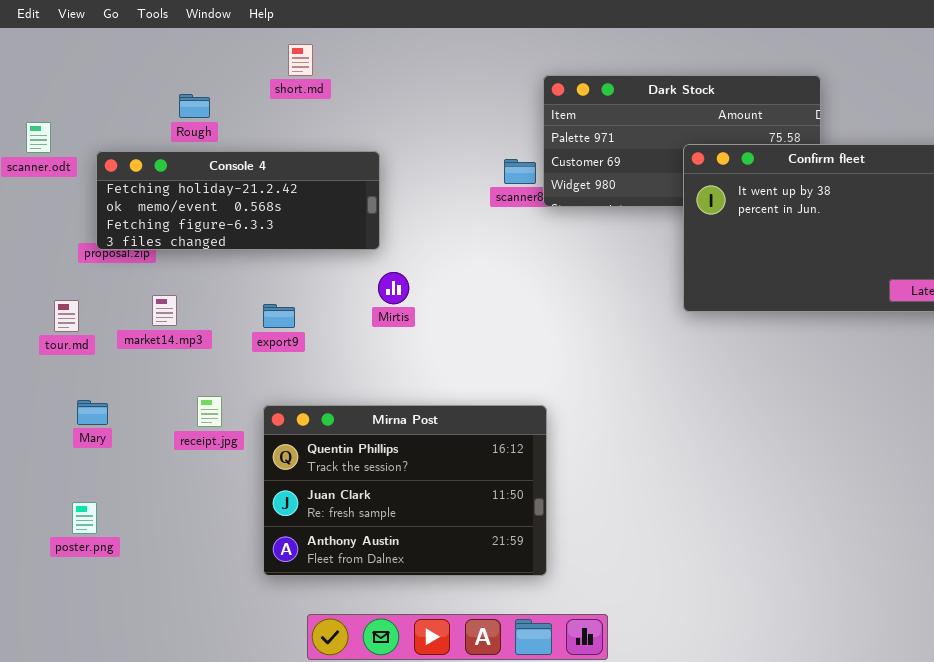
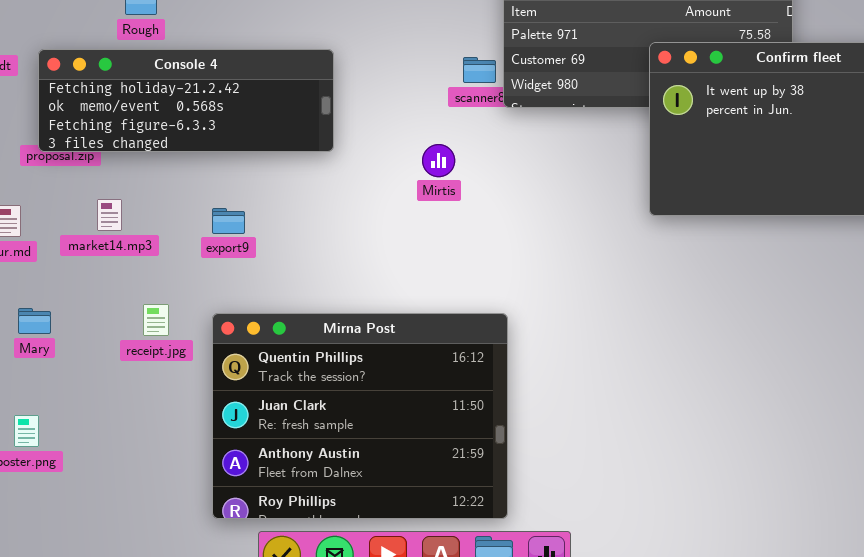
Mirtis: [378,272,409,304] -> [422,144,455,177], moved
Mirna Post: [263,405,547,576] -> [212,313,508,519], resized

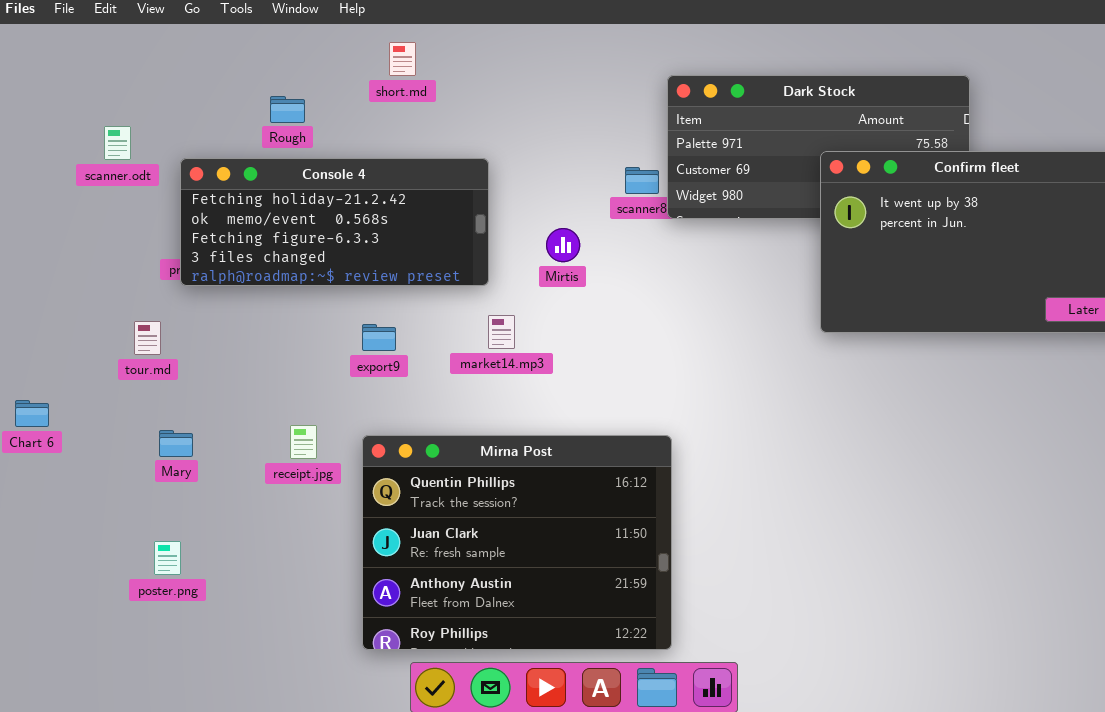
Console 4: [38,49,334,152] -> [180,158,489,286], resized
Mirtis: [422,144,455,177] -> [546,228,580,262], moved
market14.mp3: [97,199,122,231] -> [488,315,515,349], moved

